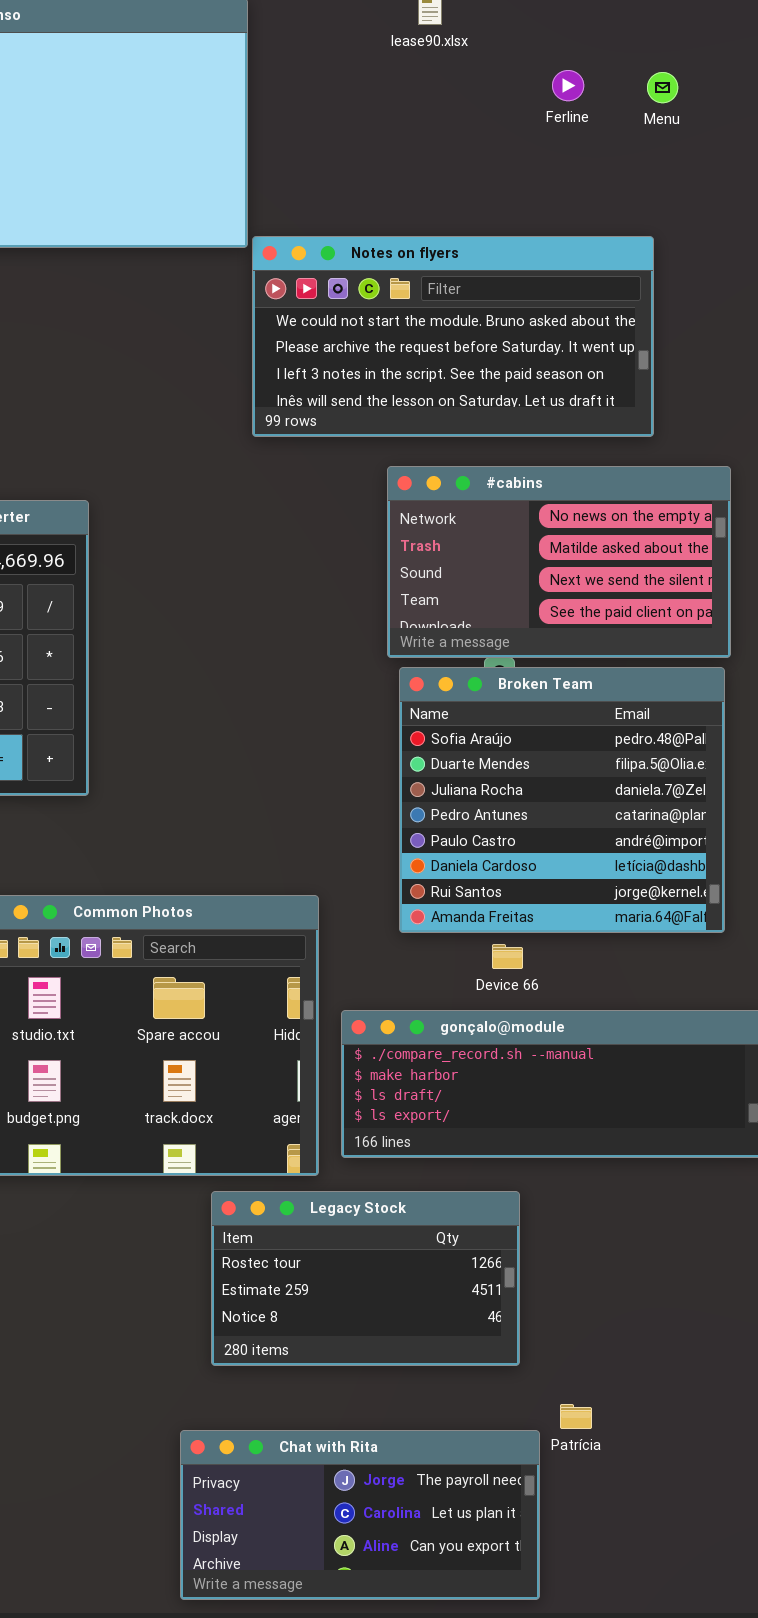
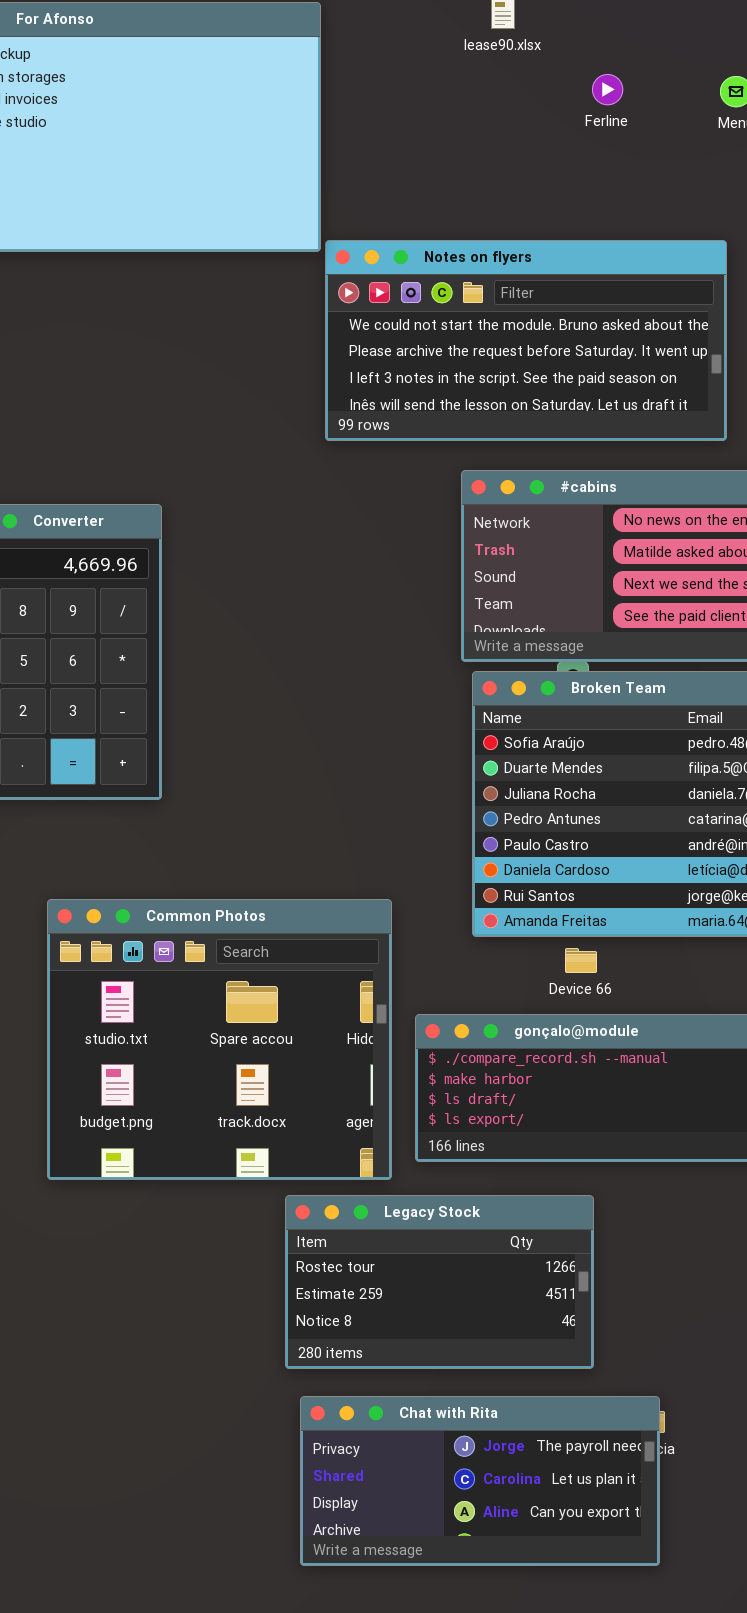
Ferline: [552,70,584,101] -> [592,74,623,105], moved
Chat with Rita: [180,1430,540,1600] -> [300,1396,660,1566], moved

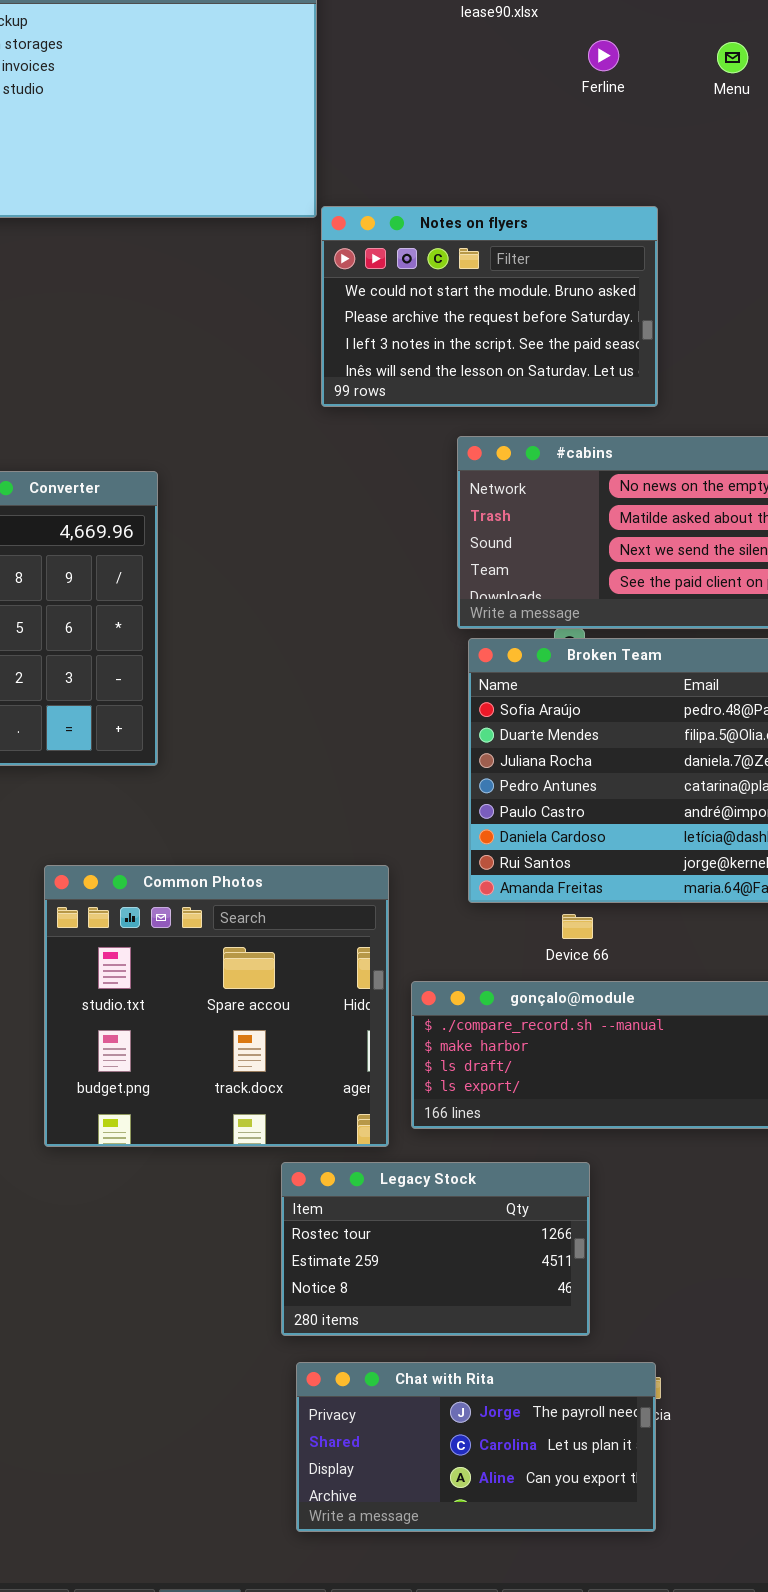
Notes on flyers: [325,240,727,441] -> [321,206,658,407], resized

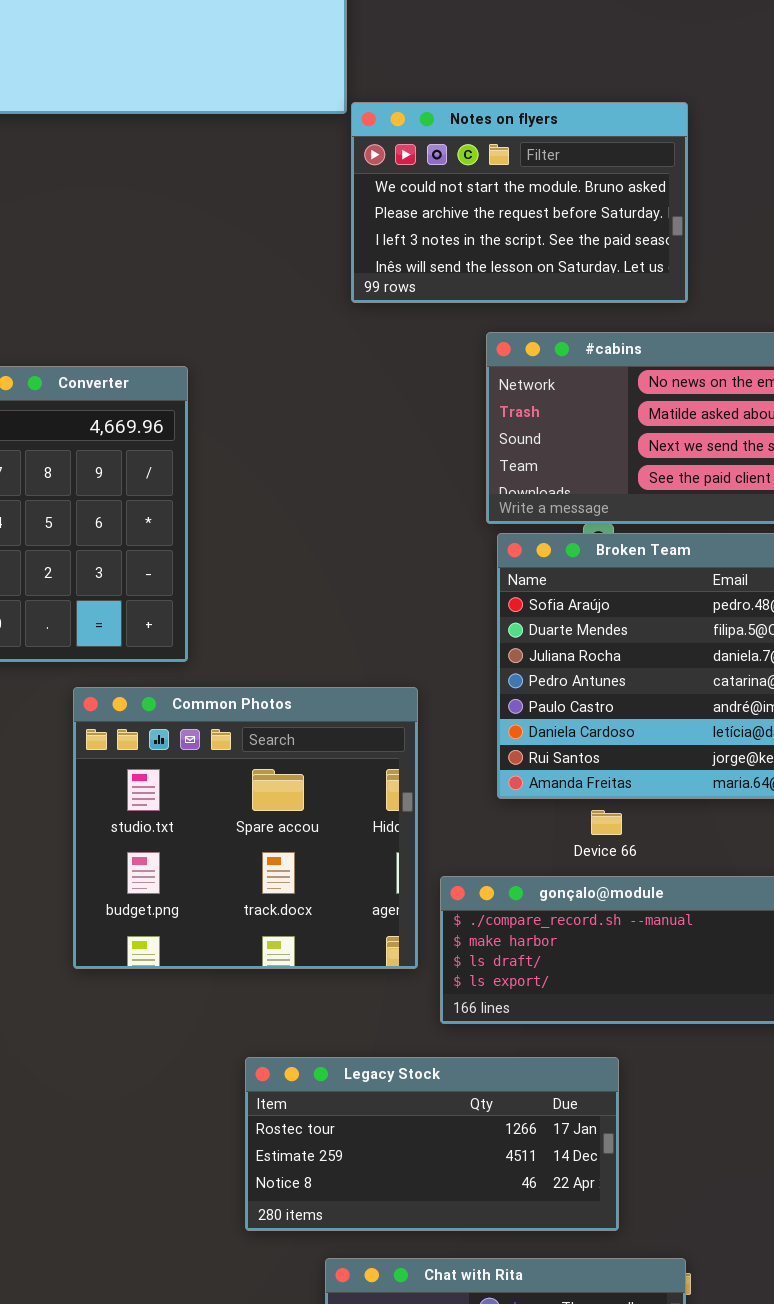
Common Photos: [44,865,389,1147] -> [73,687,418,969], moved
Legacy Stock: [281,1162,590,1336] -> [245,1057,619,1231], resized

